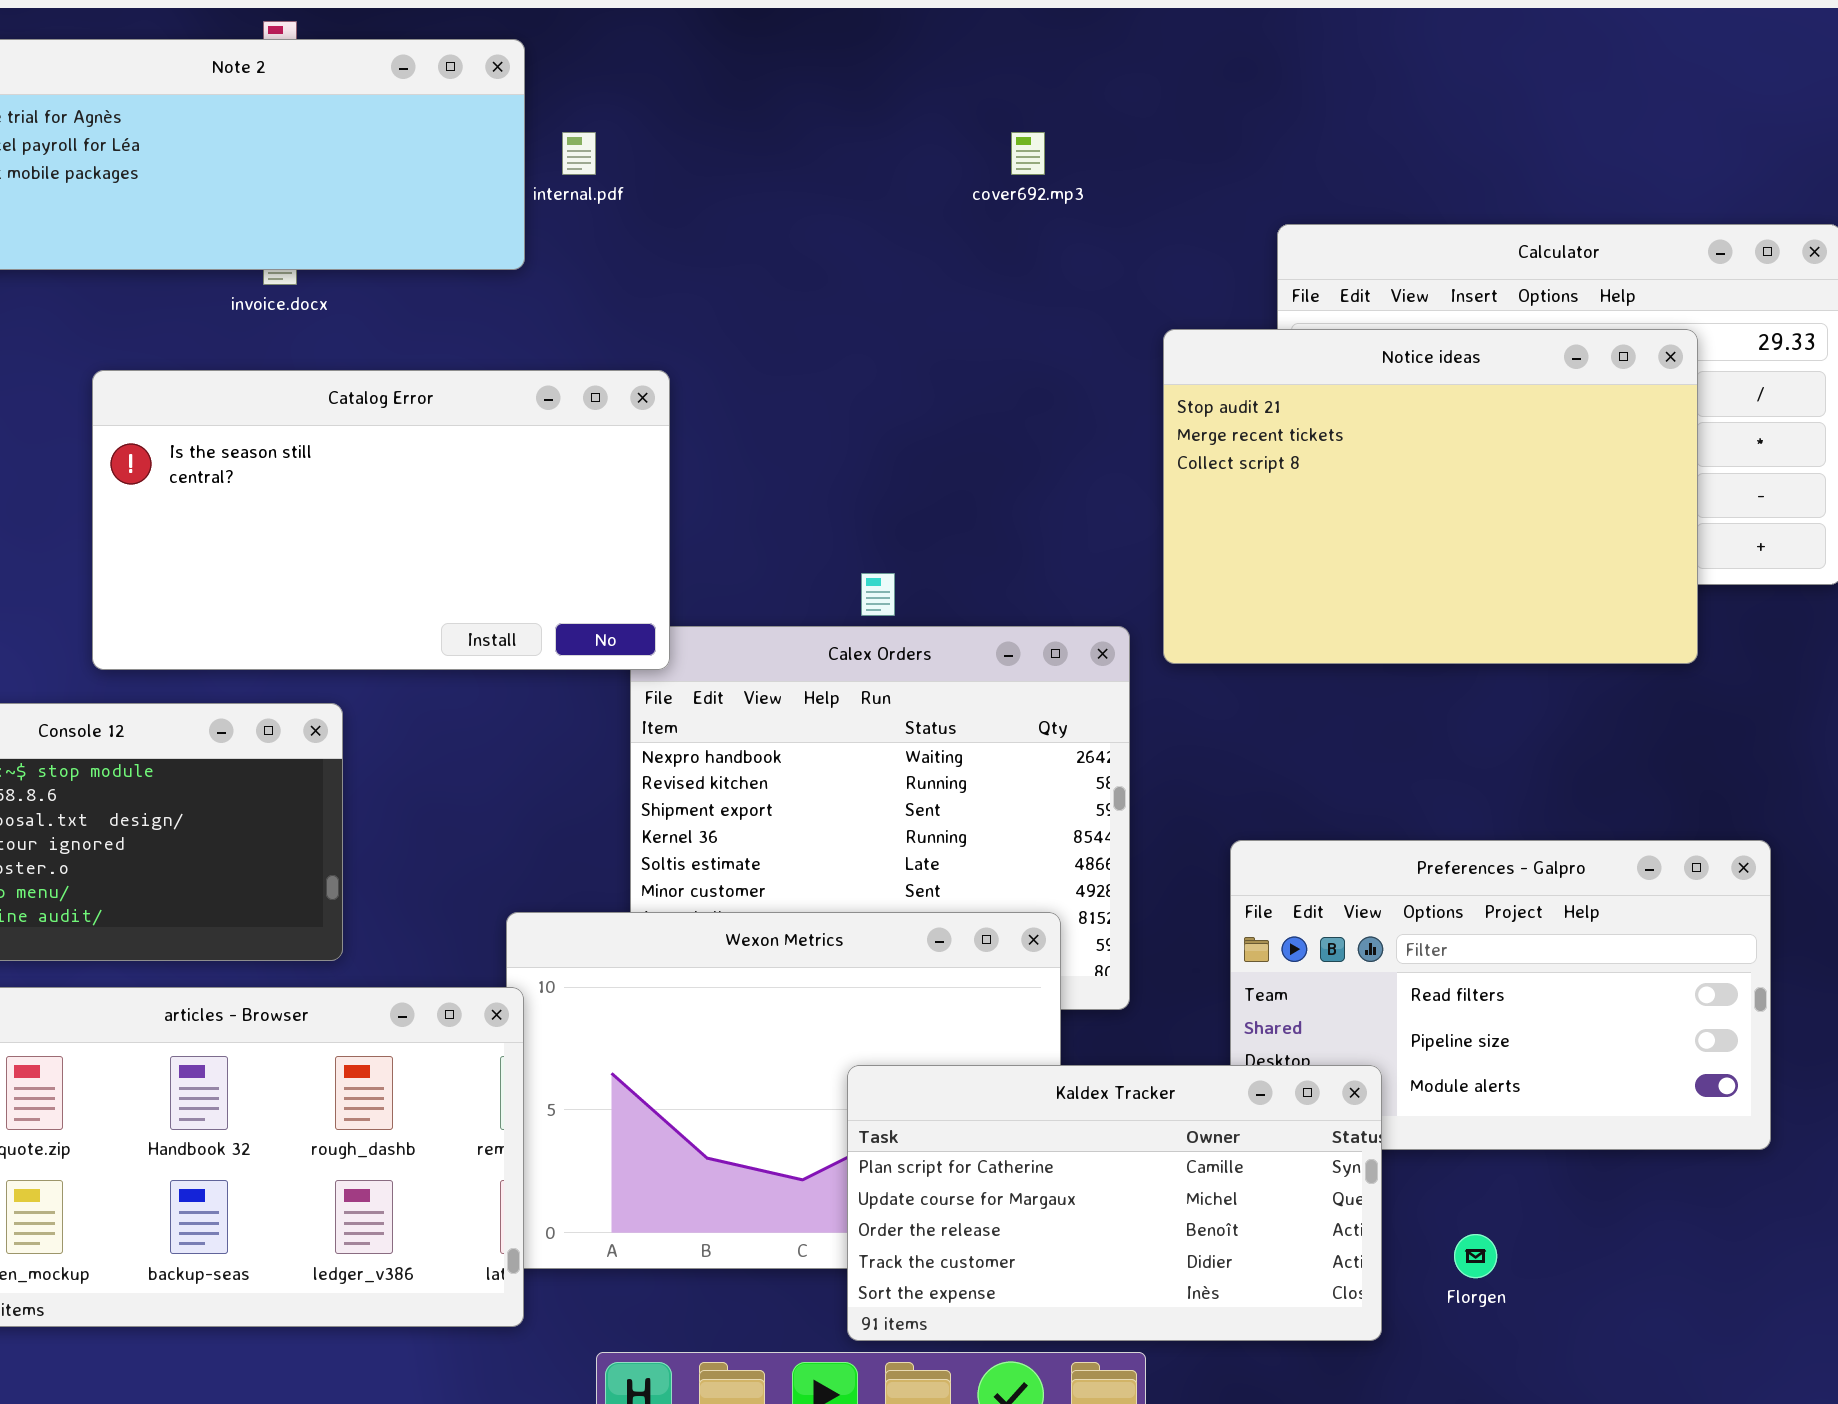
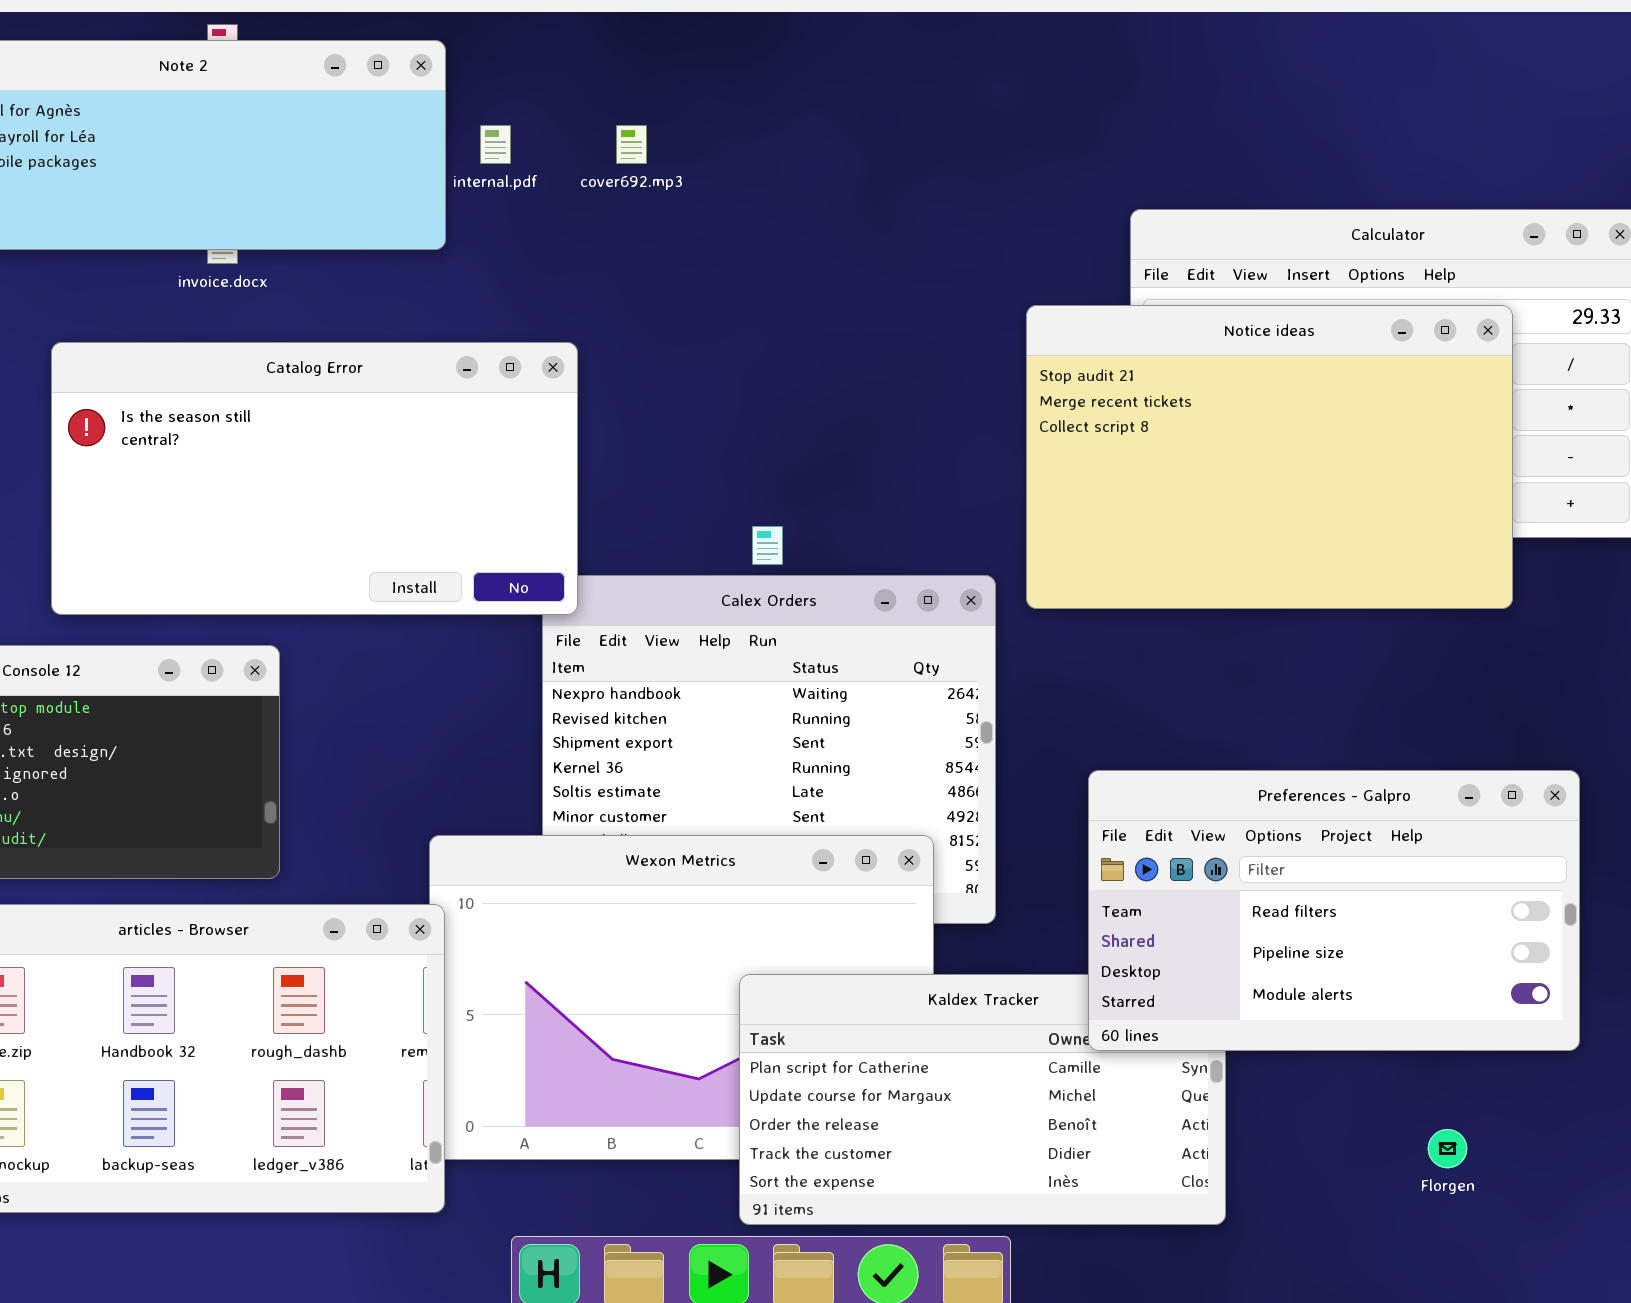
cover692.mp3: [1011,132,1045,175] -> [616,125,647,164], moved
Preferences - Galpro: [1230,840,1771,1150] -> [1088,770,1580,1051], raised
Florgen: [1454,1234,1497,1278] -> [1428,1129,1467,1168], moved

